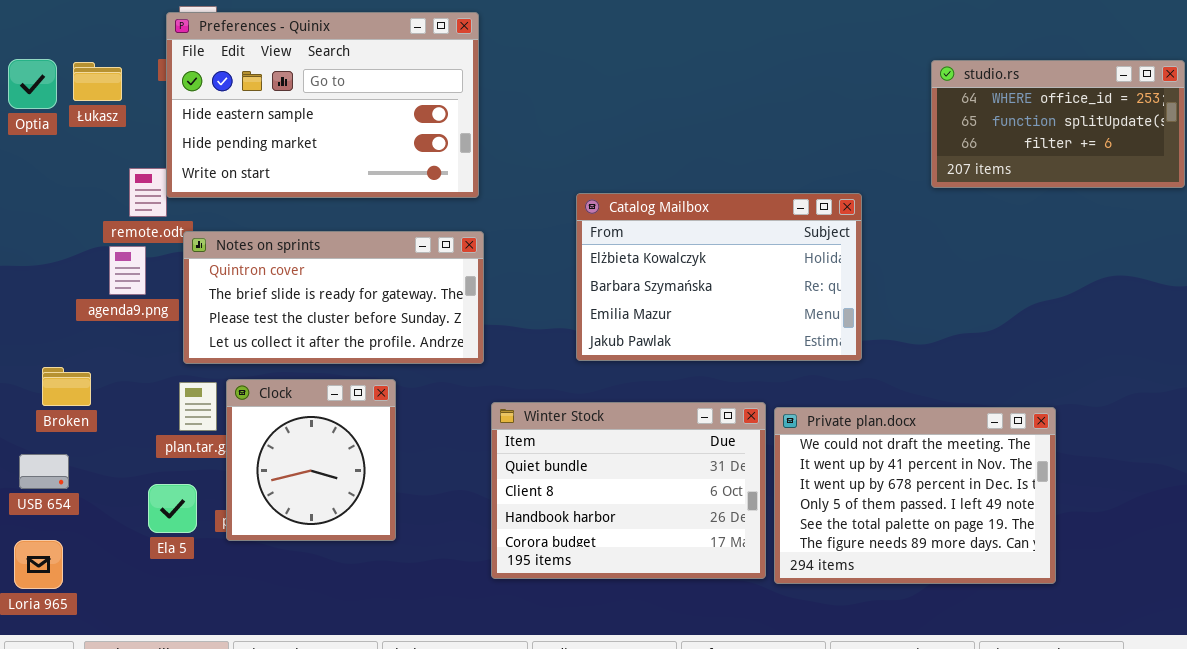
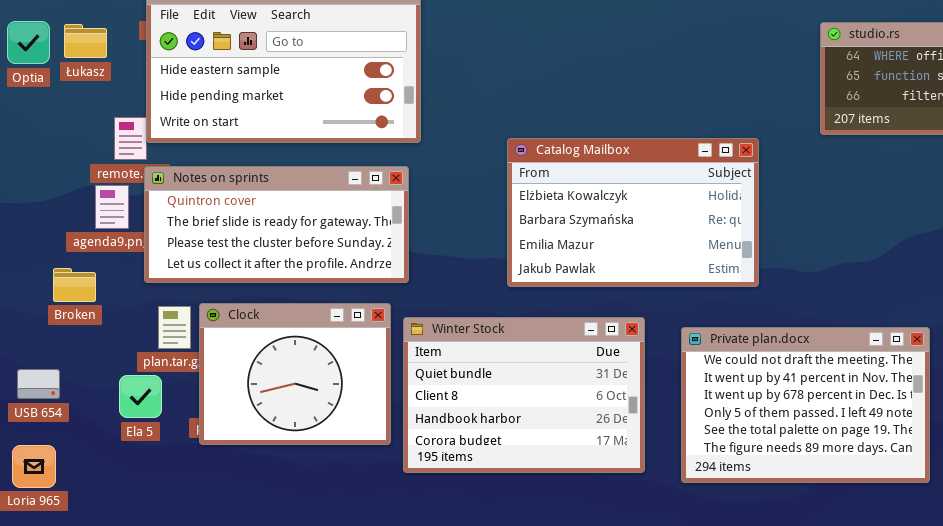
Notes on sprints: [183,231,484,364] -> [144,166,409,283], moved
Broken: [42,367,91,406] -> [53,268,96,302], moved
Clock: [226,379,396,541] -> [199,303,391,445], resized
Winter Stock: [491,402,766,579] -> [403,317,645,473], moved
Ela 5: [148,484,197,533] -> [119,375,162,418], moved

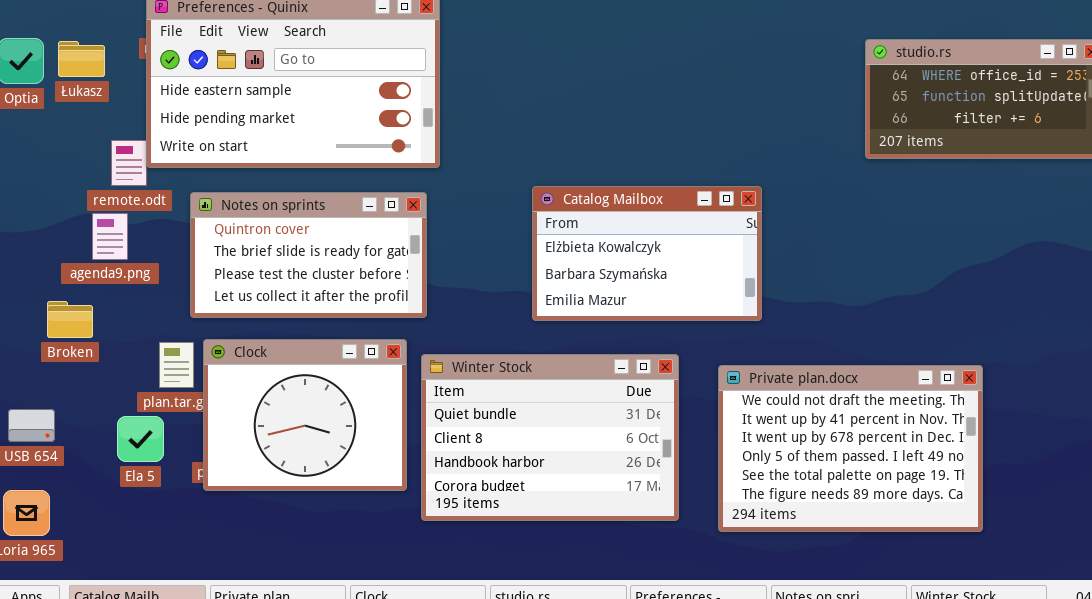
Catalog Mailbox: [507,138,759,287] -> [532,186,762,321], resized
Notes on sprints: [144,166,409,283] -> [190,192,427,318], resized

